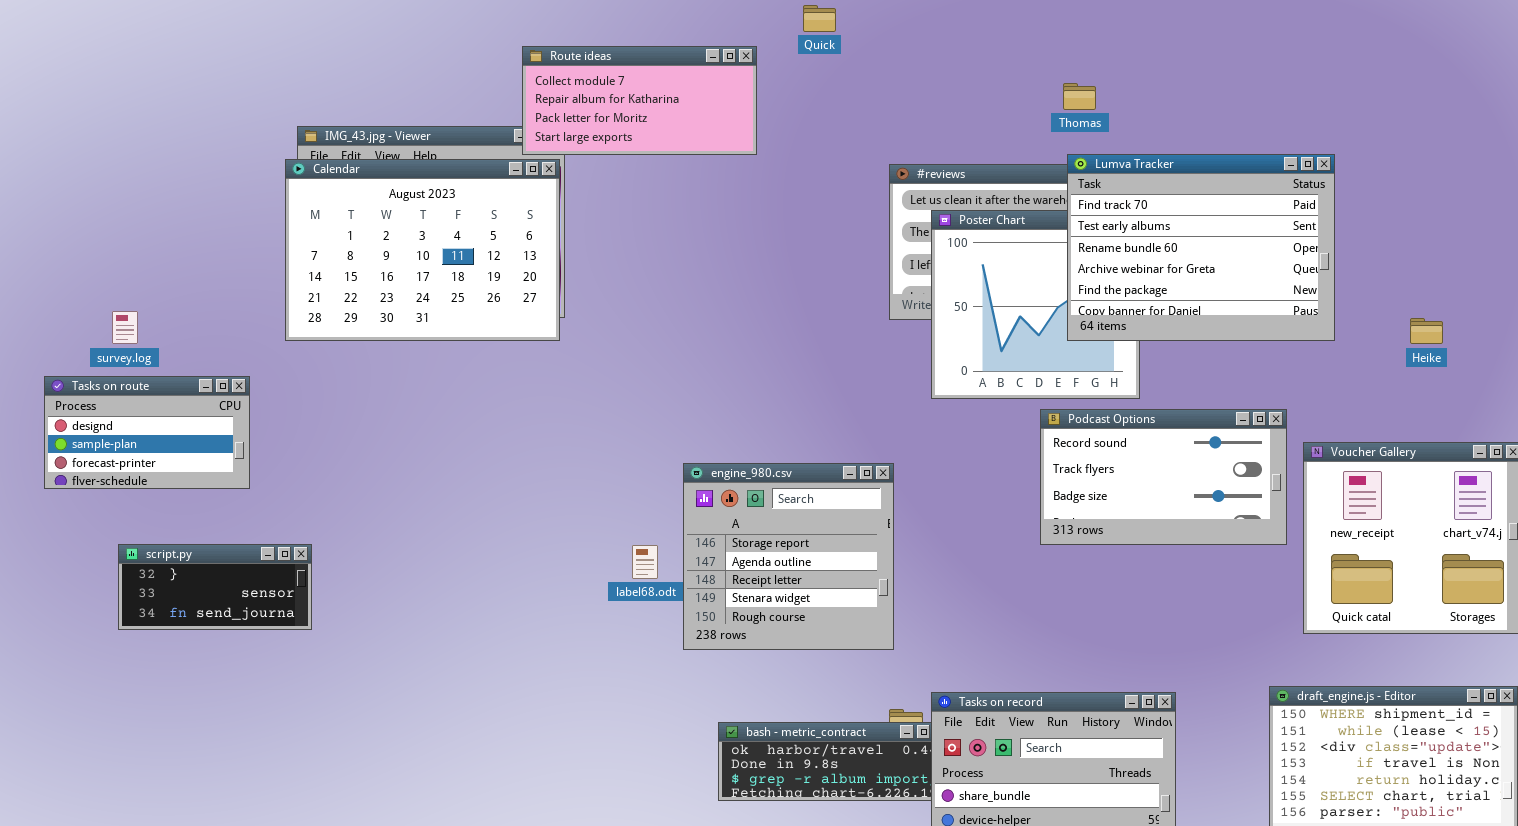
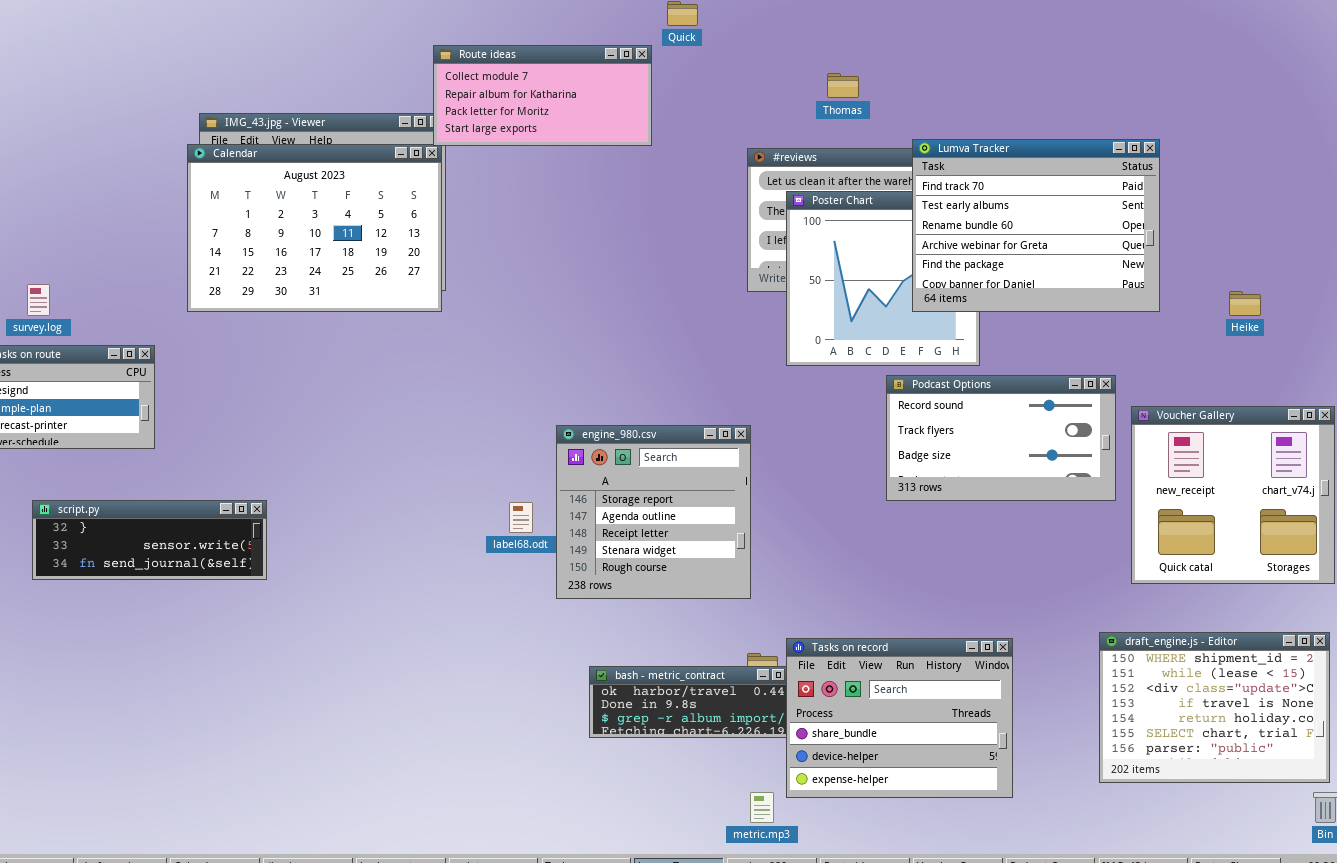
Route ideas: [522,46,757,155] -> [433,45,652,146], moved
Thomas: [1063,83,1096,110] -> [827,73,859,98], moved
script.py: [118,544,312,630] -> [32,500,267,580], resized

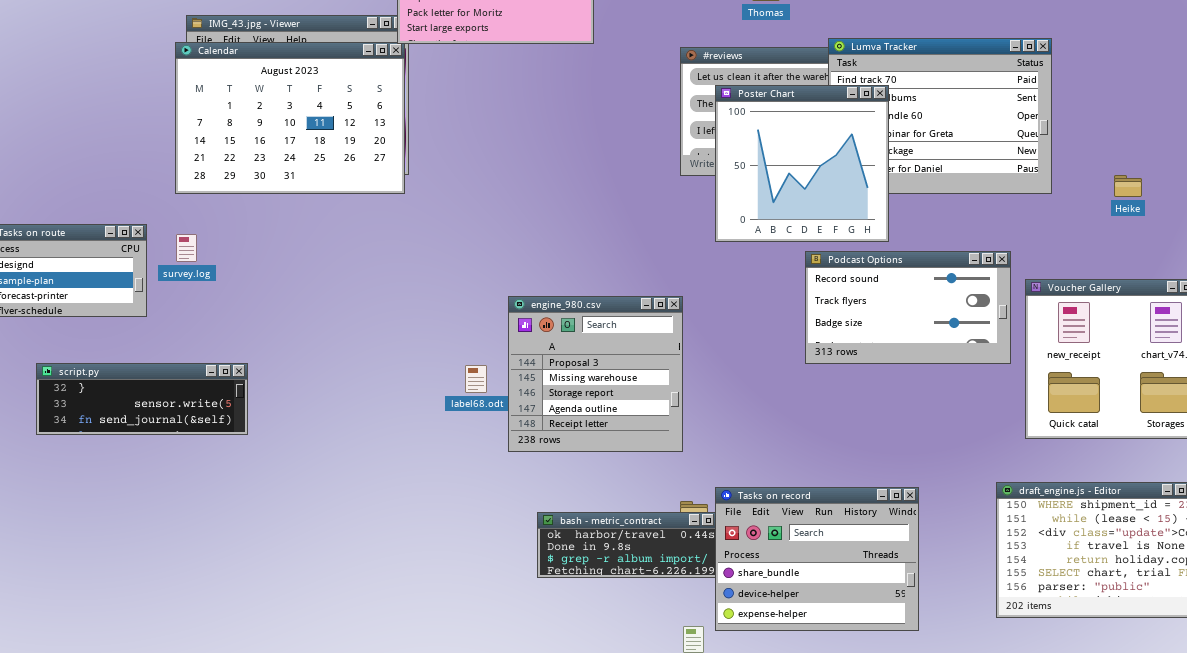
Poster Chart: [786,191,980,366] -> [715,85,889,242], raised
survey.log: [27,284,50,316] -> [176,234,197,262], moved
engine_980.csv: [556,425,751,599] -> [508,296,683,452], scrolled up 2 rows

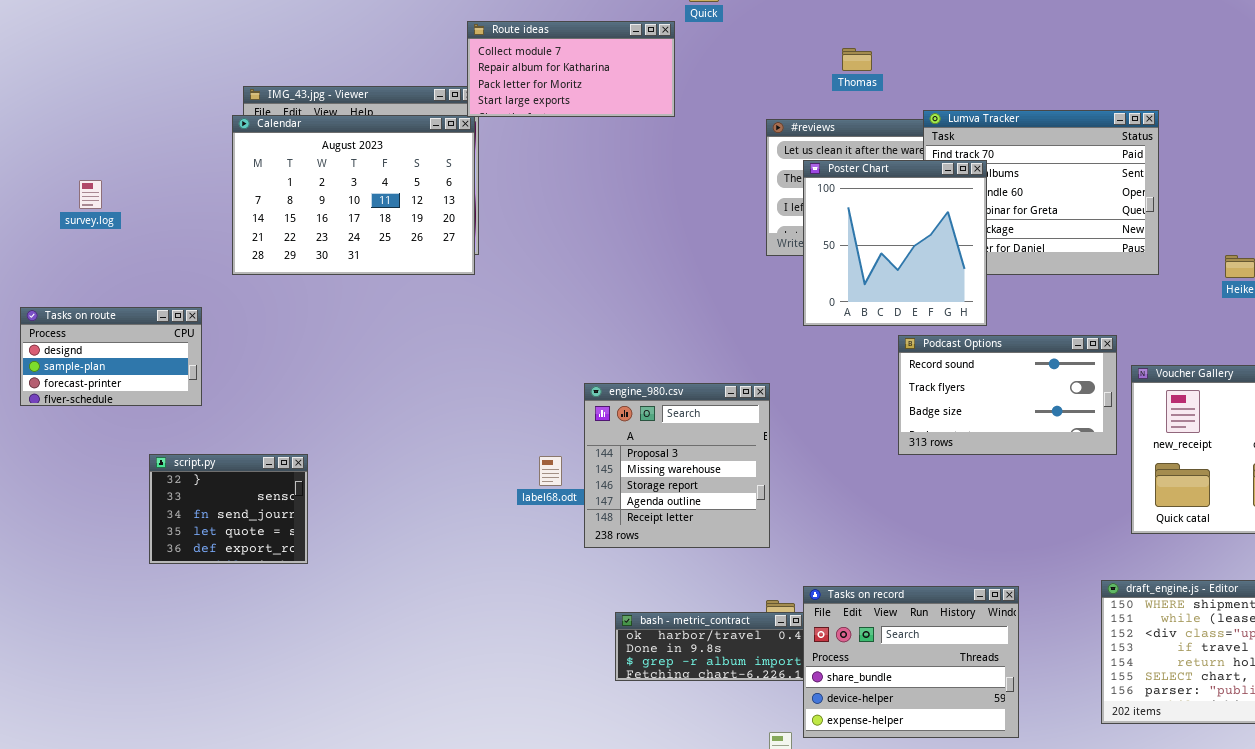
survey.log: [176,234,197,262] -> [79,180,102,209], moved
script.py: [36,363,248,435] -> [149,454,308,564], resized

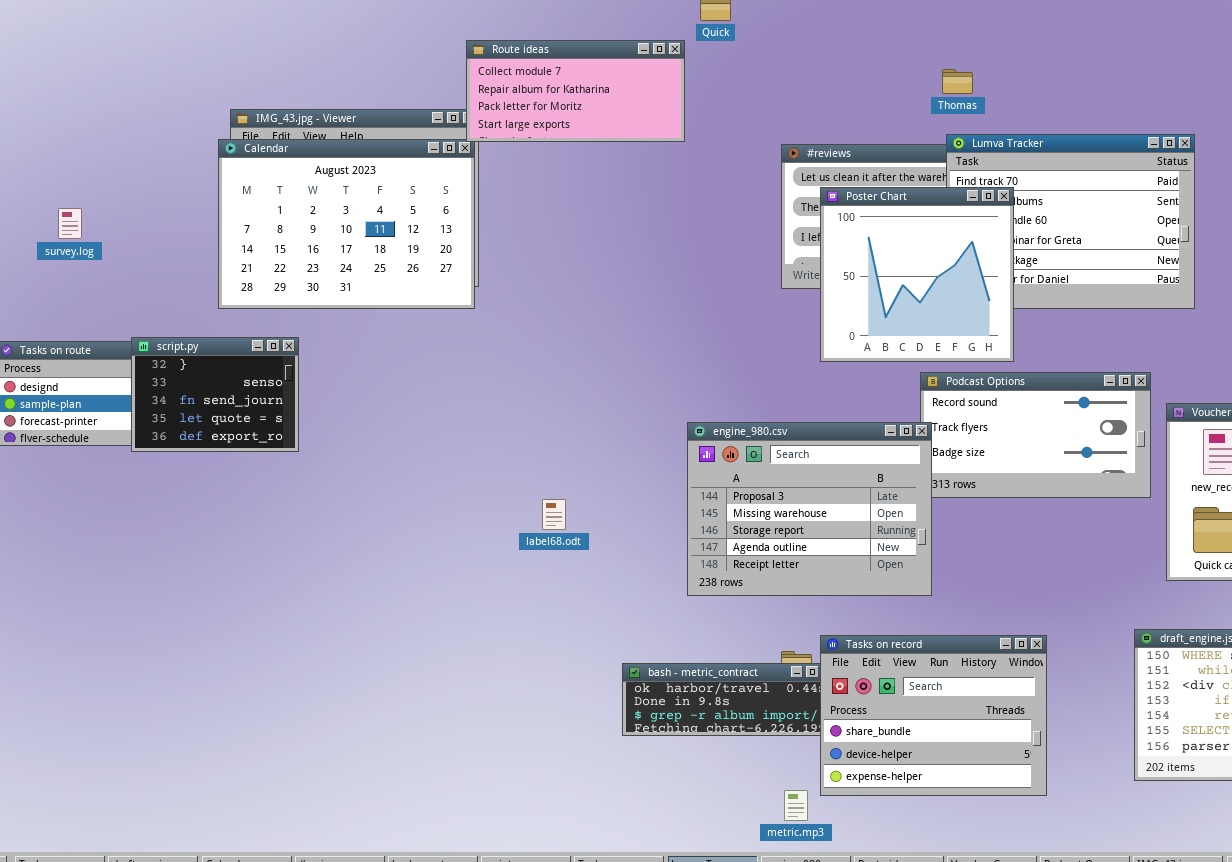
Thomas: [842,48,872,71] -> [942,69,973,94], moved
engine_980.csv: [584,383,770,548] -> [687,422,932,596], moved, resized
script.py: [149,454,308,564] -> [131,337,299,452], moved

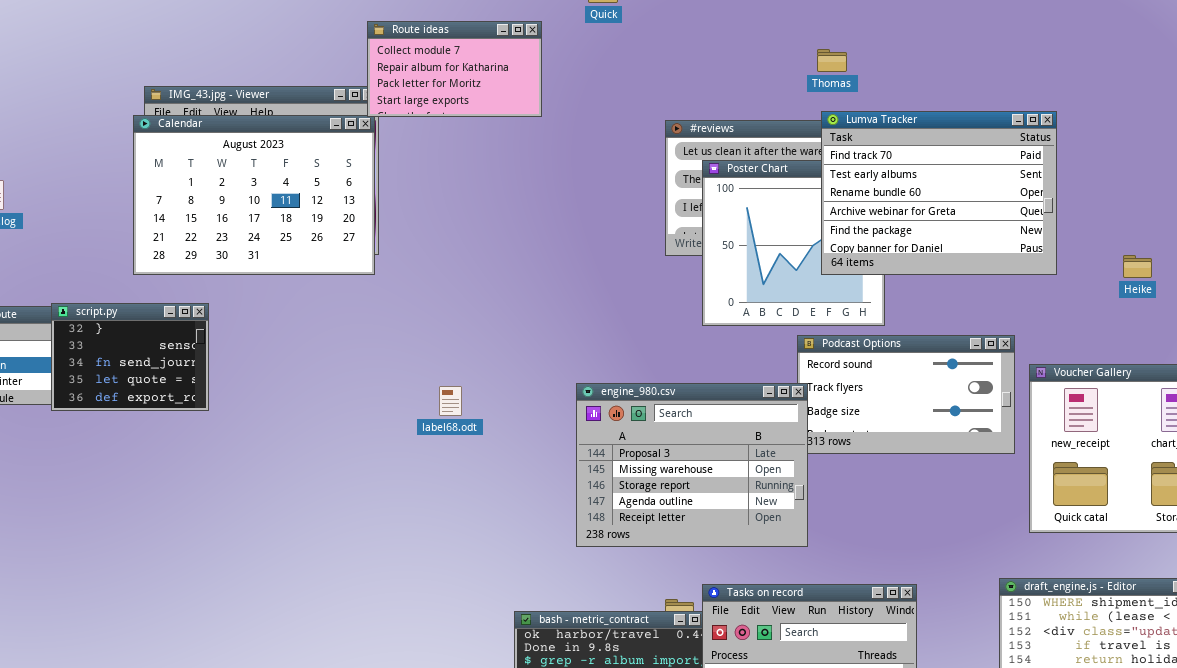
Route ideas: [466,40,685,142] -> [367,21,542,117], resized
Lumva Tracker: [946,134,1195,309] -> [821,111,1057,275], raised
label68.odt: [542,499,566,530] -> [439,386,462,416], moved

